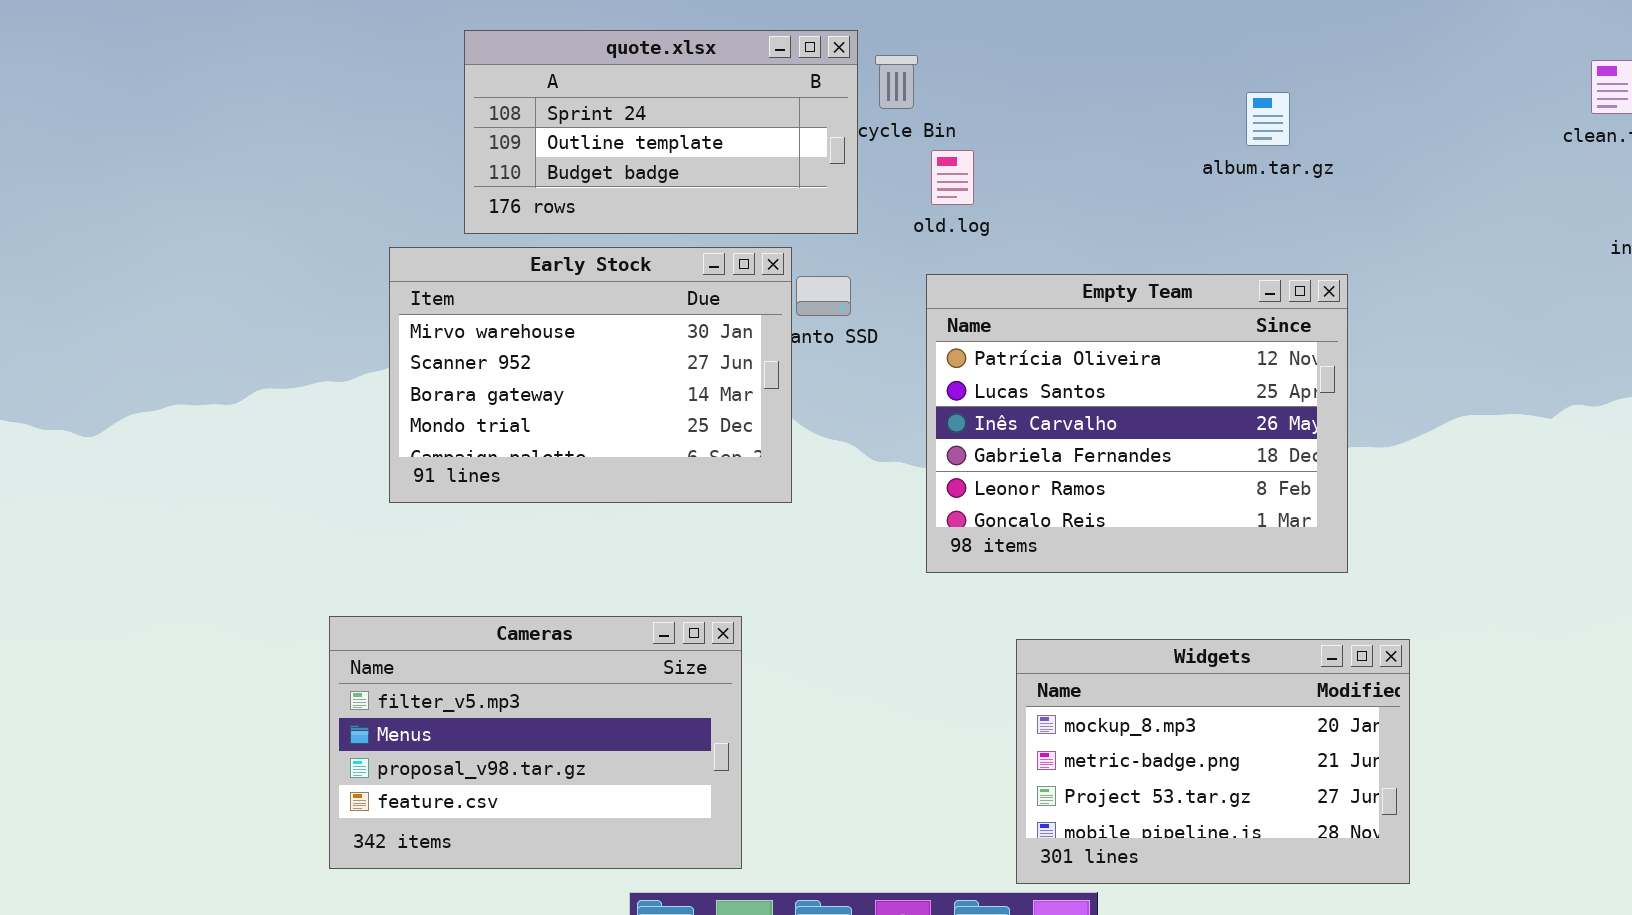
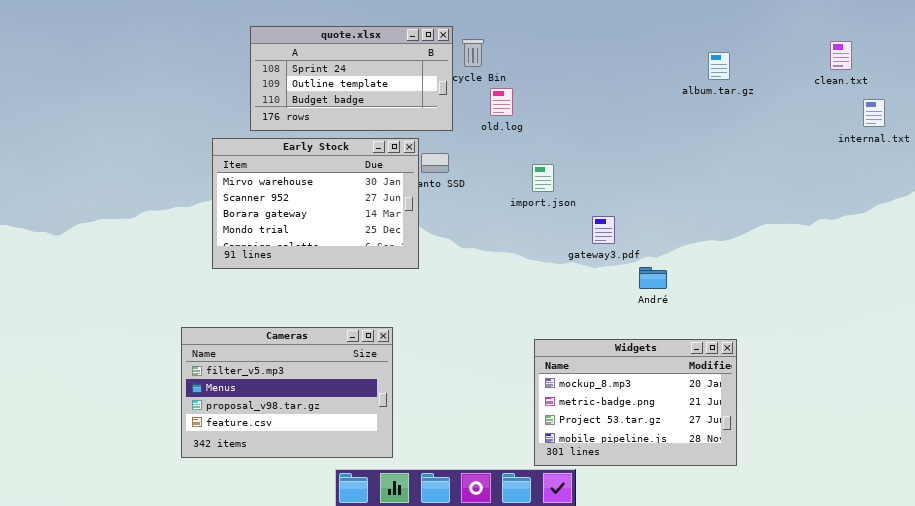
album.tar.gz: [1246,92,1290,146] -> [708,52,730,80], moved
Empty Team: [926,274,1348,573] -> none, closed

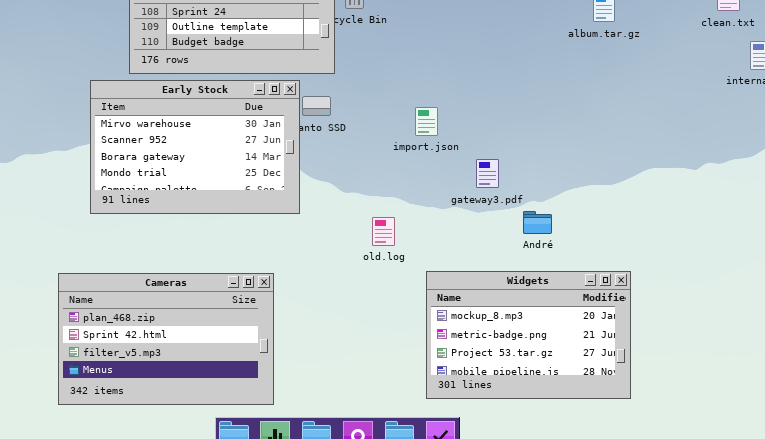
old.log: [490,88,513,116] -> [372,217,395,246], moved
Cameras: [181,327,393,458] -> [58,273,274,405], scrolled up 2 rows
Widgets: [534,339,737,466] -> [426,271,631,399], moved

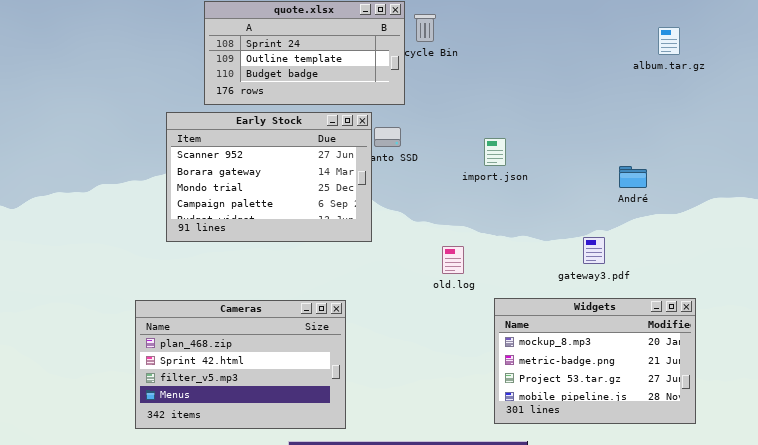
Early Stock: [90,80,300,214] -> [166,112,372,242], scrolled down 1 row
gateway3.pdf: [476,159,499,188] -> [583,237,605,264], moved
André: [523,211,552,234] -> [619,166,647,188], moved

